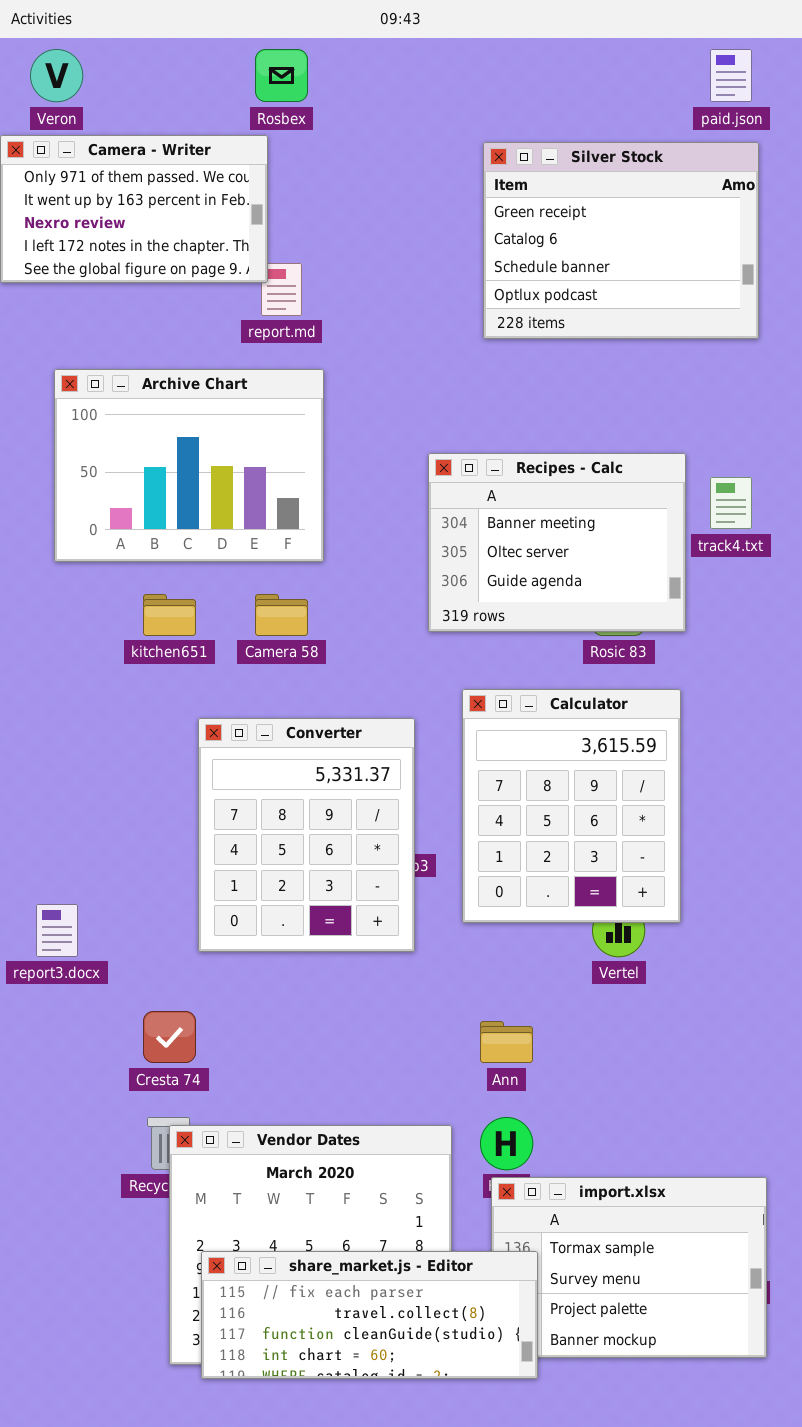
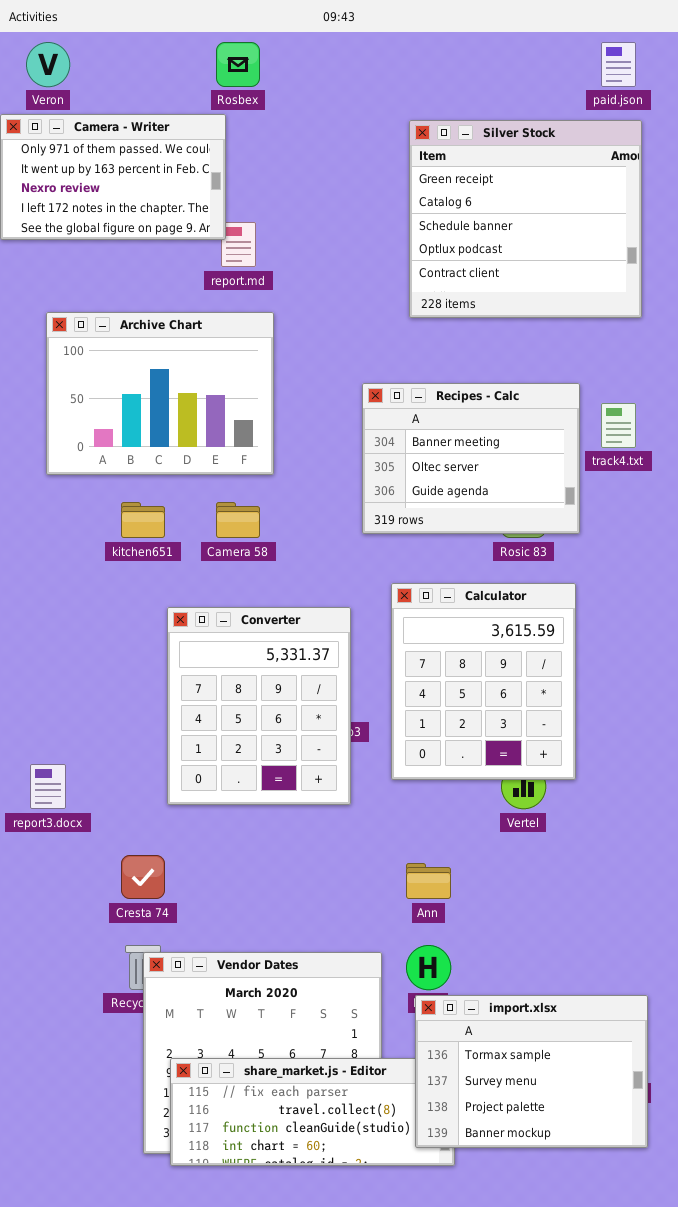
Silver Stock: [483,142,759,339] -> [409,120,642,318], resized
import.xlsx: [491,1177,767,1358] -> [415,995,648,1148], raised

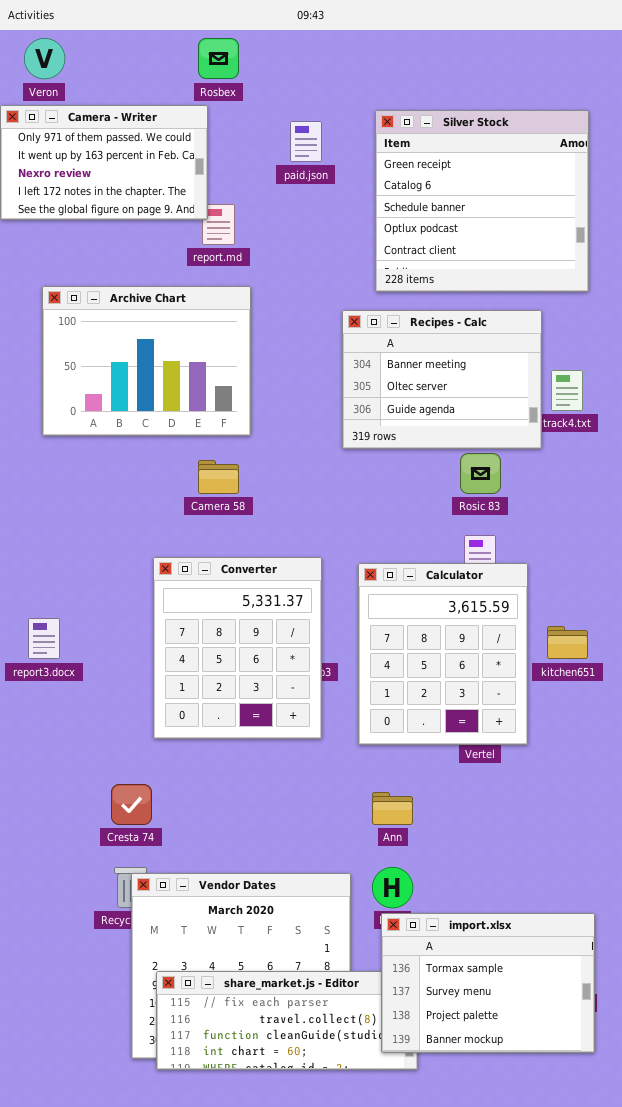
paid.json: [601,42,636,87] -> [290,121,322,162], moved
Recipes - Calc: [362,383,580,534] -> [342,310,542,449], moved
kitchen651: [121,502,165,538] -> [547,626,588,659], moved
Calculator: [391,583,576,780] -> [358,563,528,745], moved
report3.docx: [30,764,66,809] -> [28,618,60,659], moved

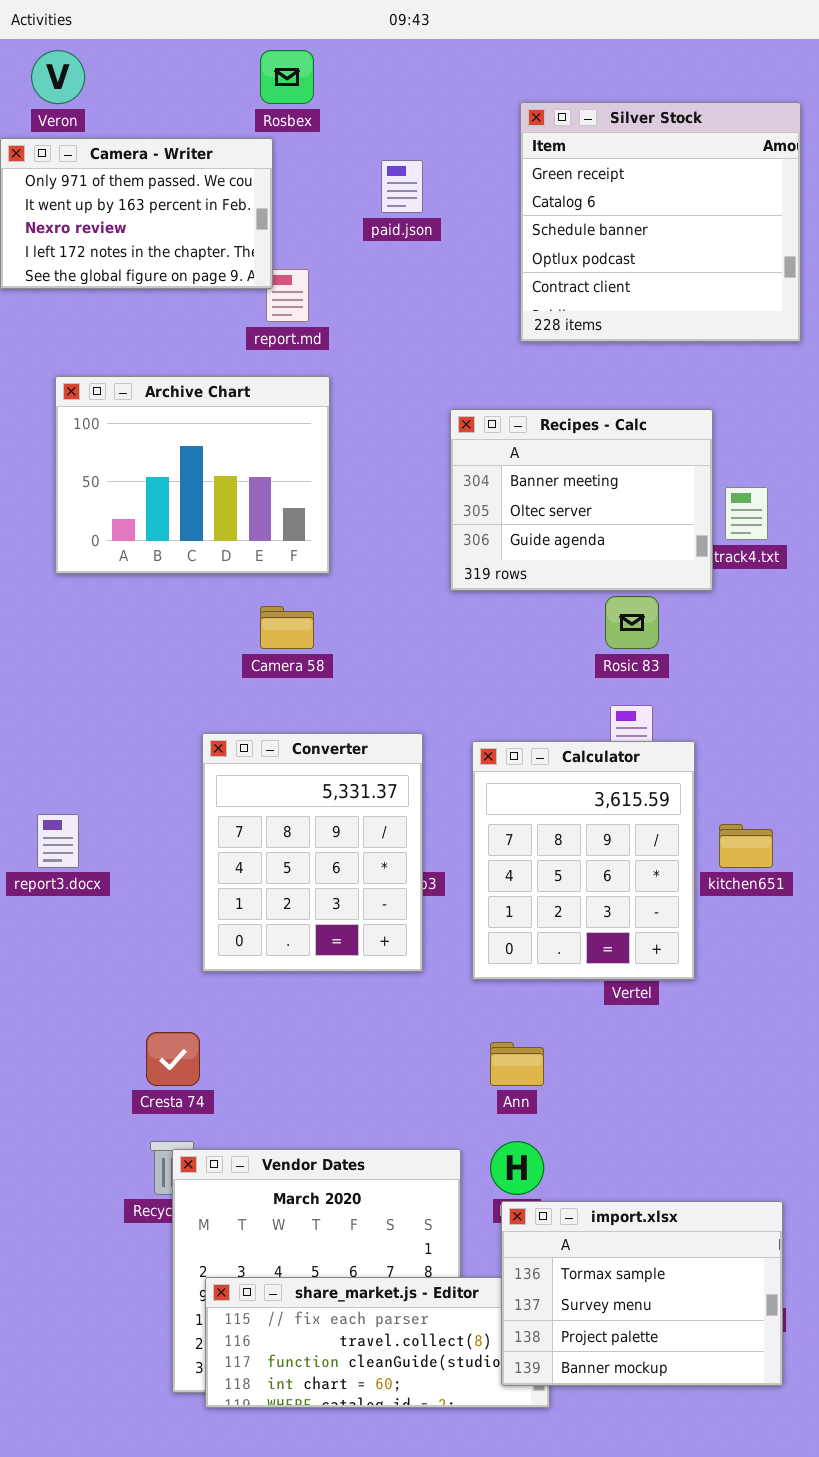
Silver Stock: [375,110,589,292] -> [520,102,801,342], moved

